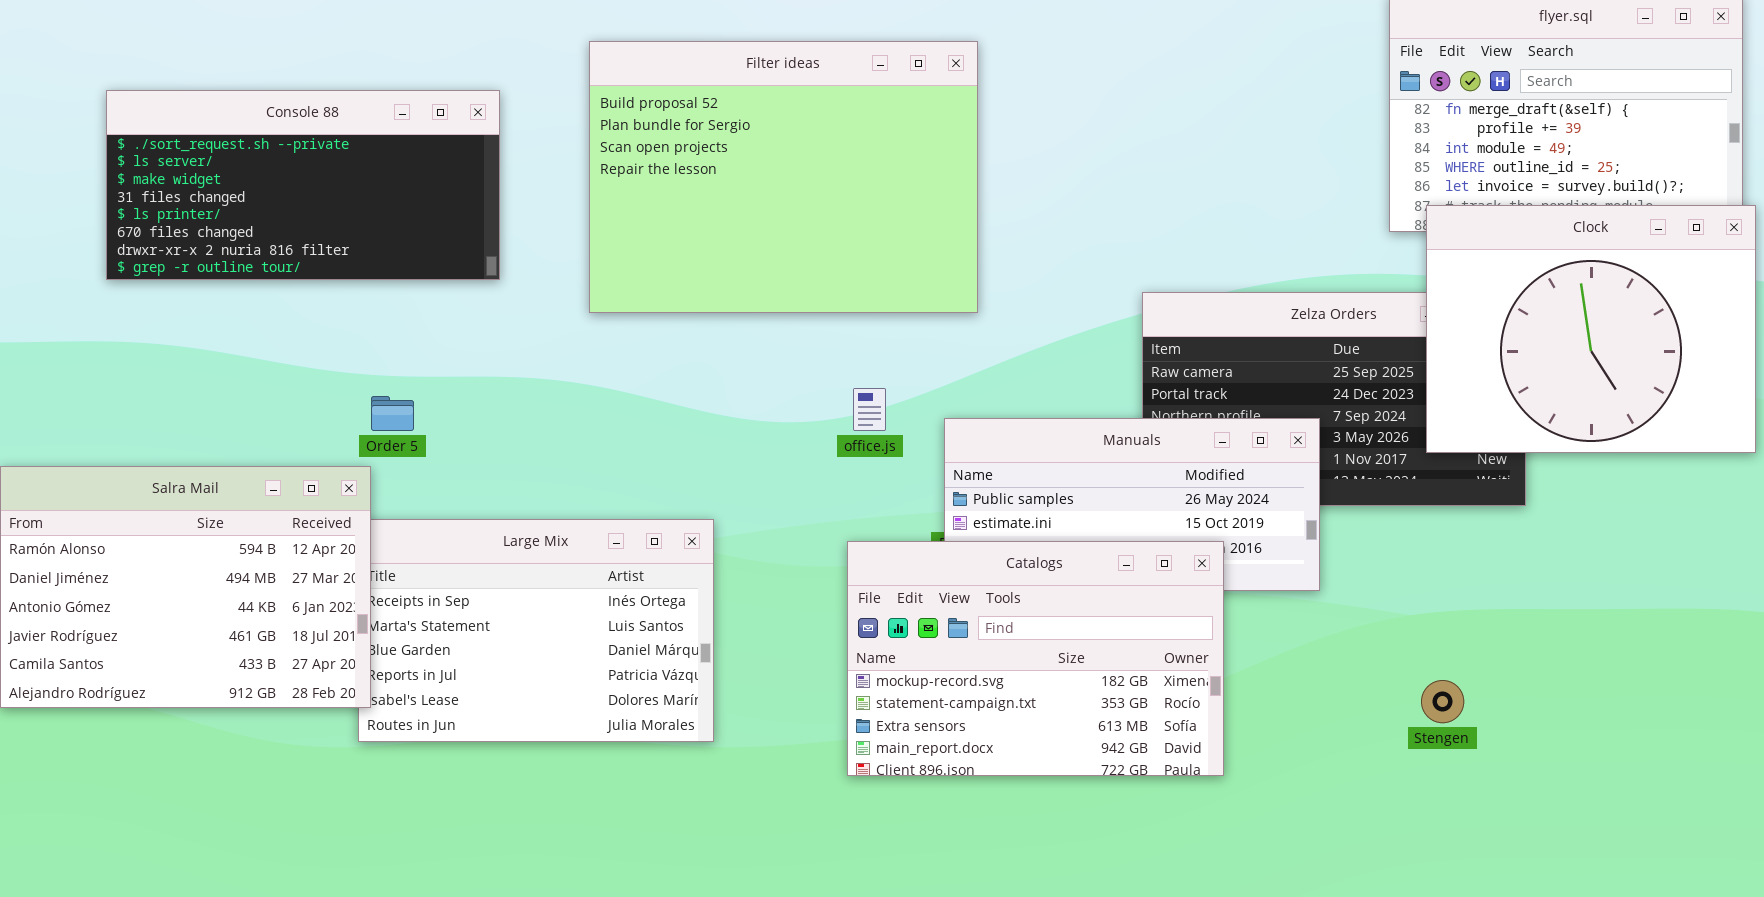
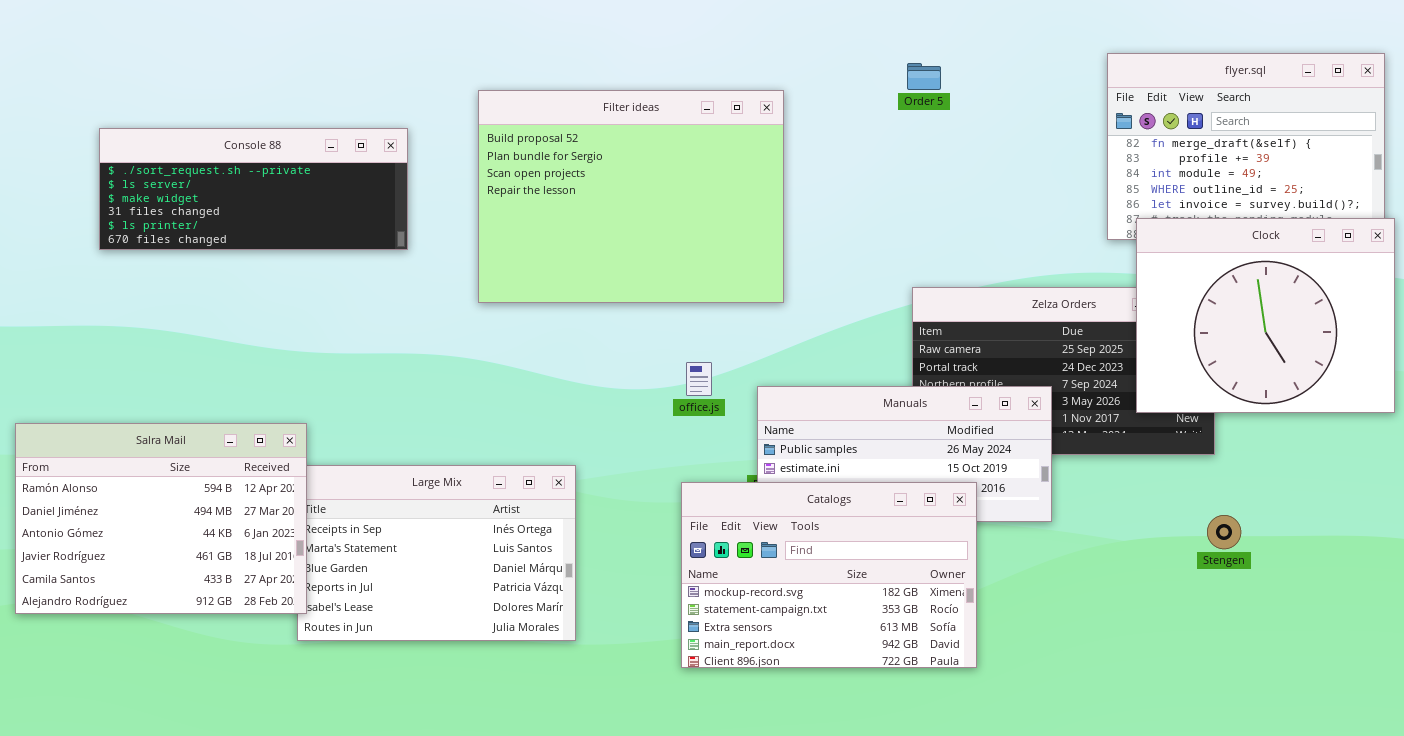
Console 88: [106,90,500,280] -> [99,128,408,250], resized
Order 5: [371,396,414,431] -> [907,63,941,90], moved
Stengen: [1421,680,1464,723] -> [1207,515,1241,549], moved

